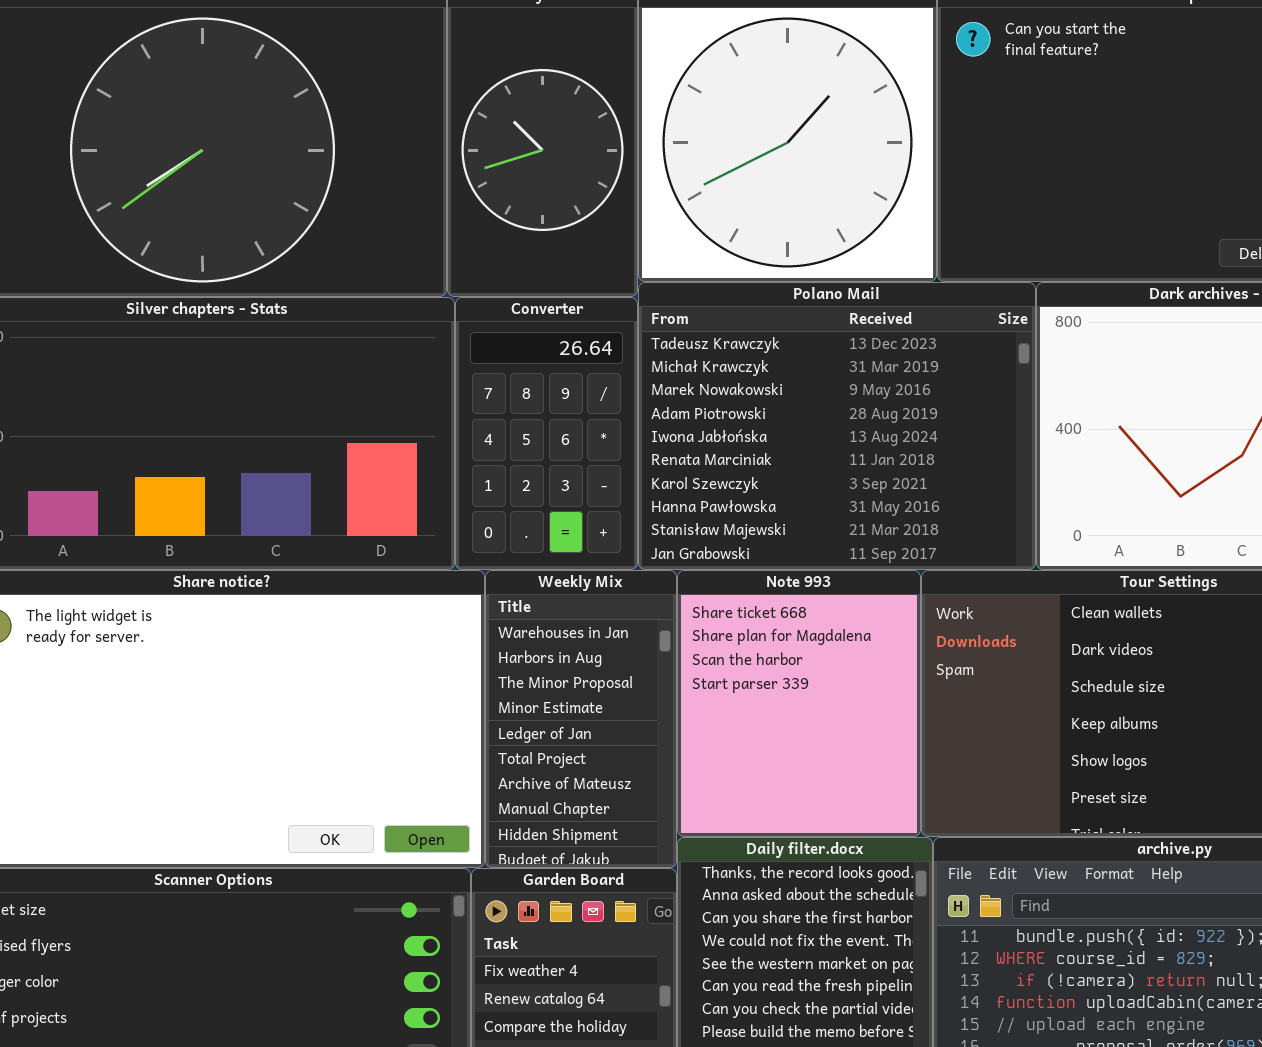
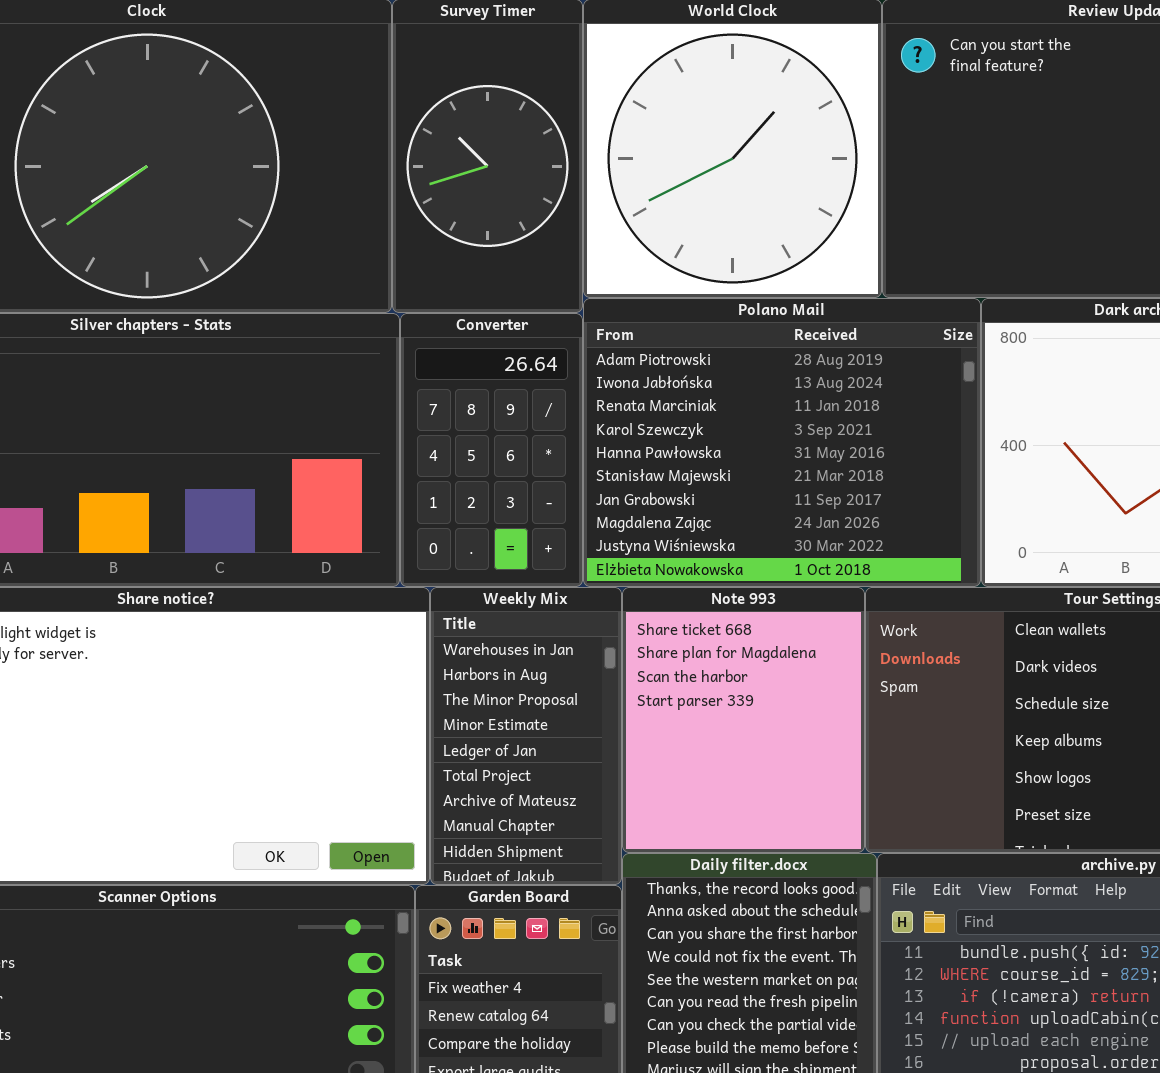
Polano Mail: [638,282,1036,570] -> [583,298,981,587], scrolled down 3 rows

